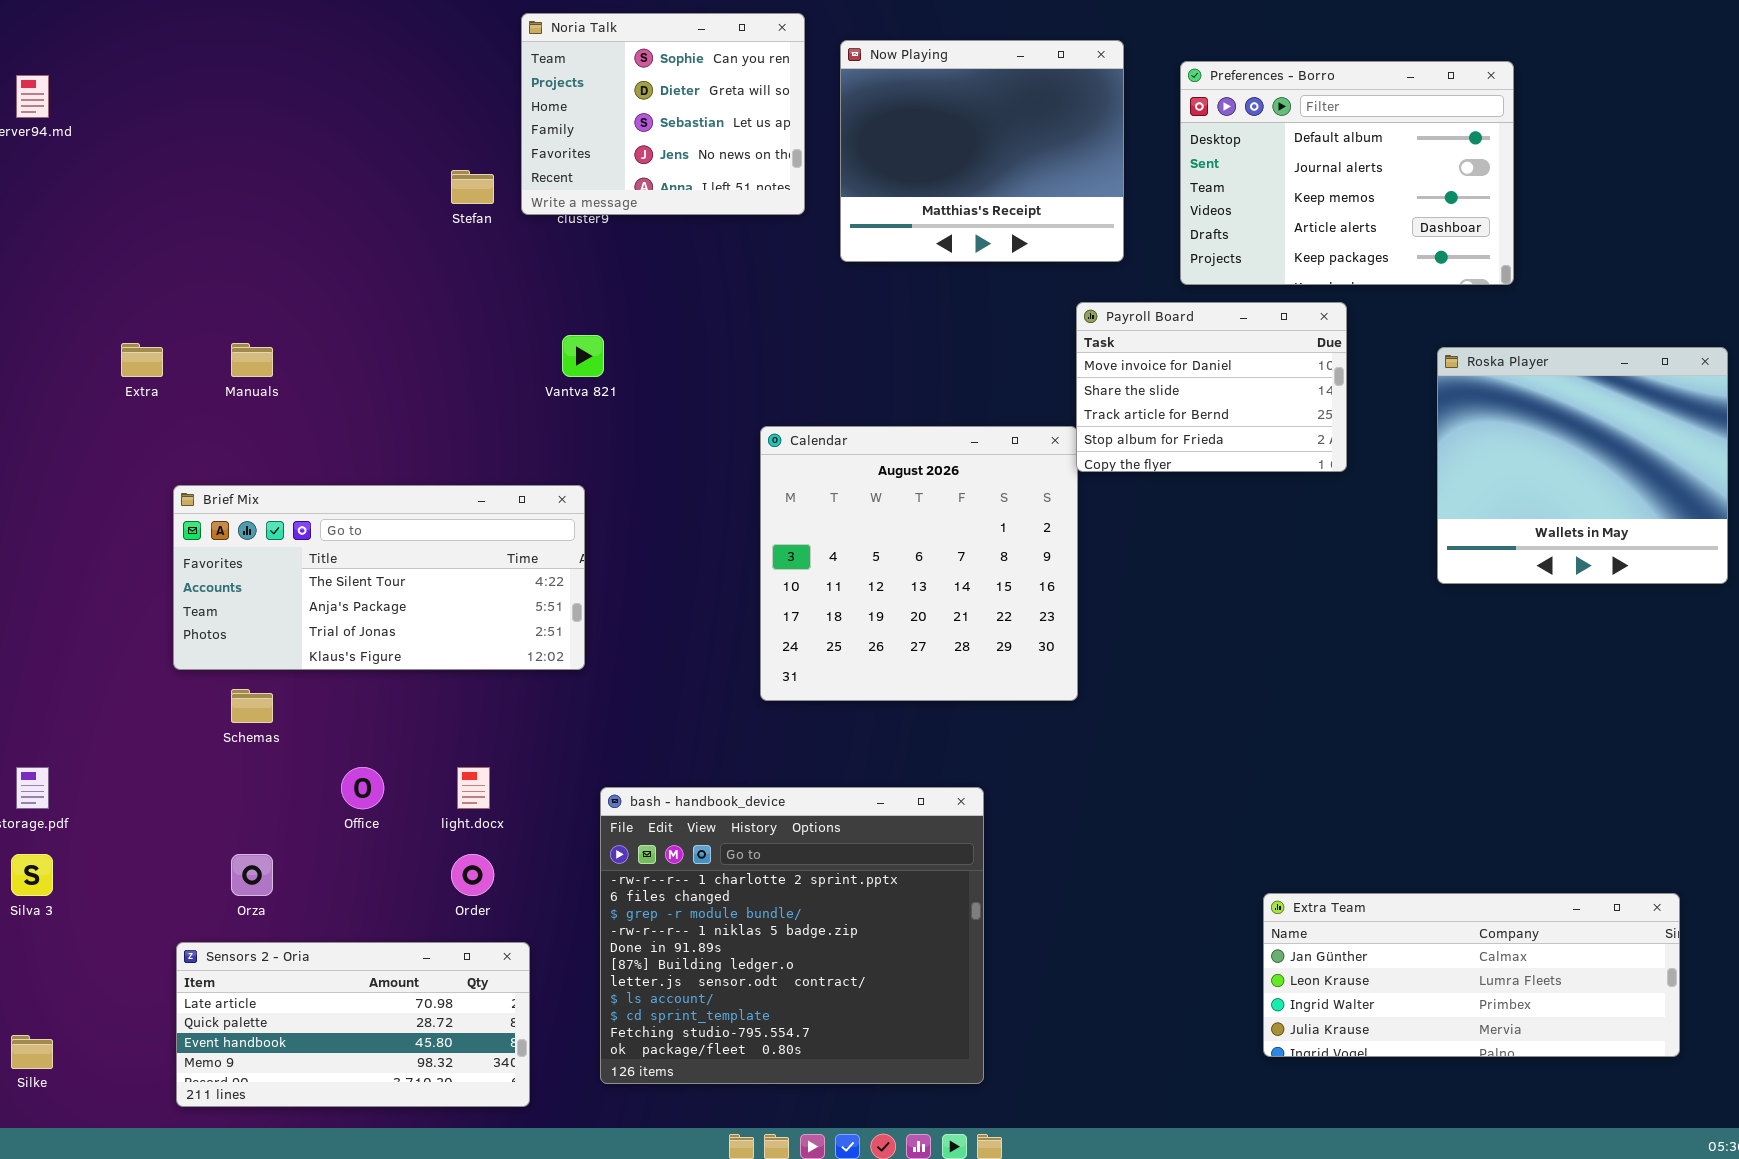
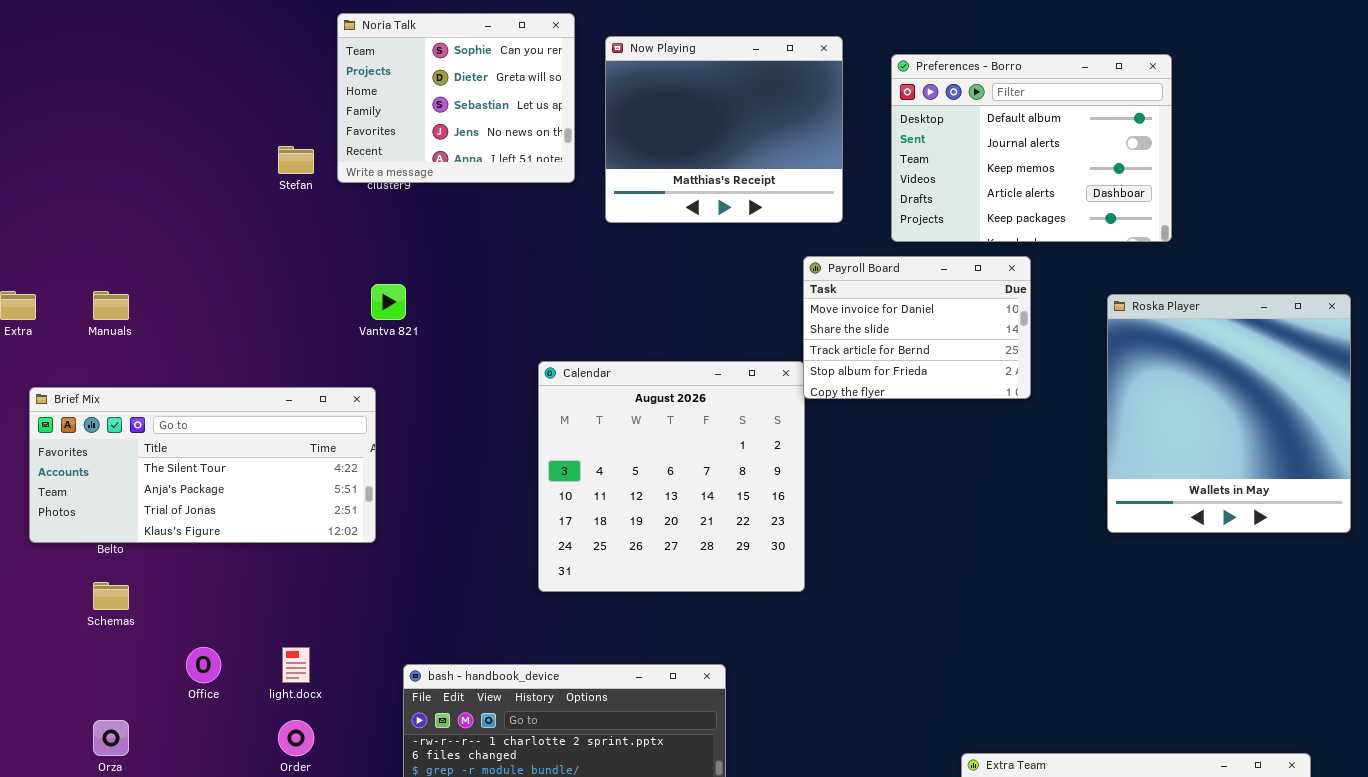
Roska Player: [1437,347,1728,584] -> [1107,294,1351,533], resized
Brief Mix: [173,485,585,670] -> [29,387,376,543], moved

